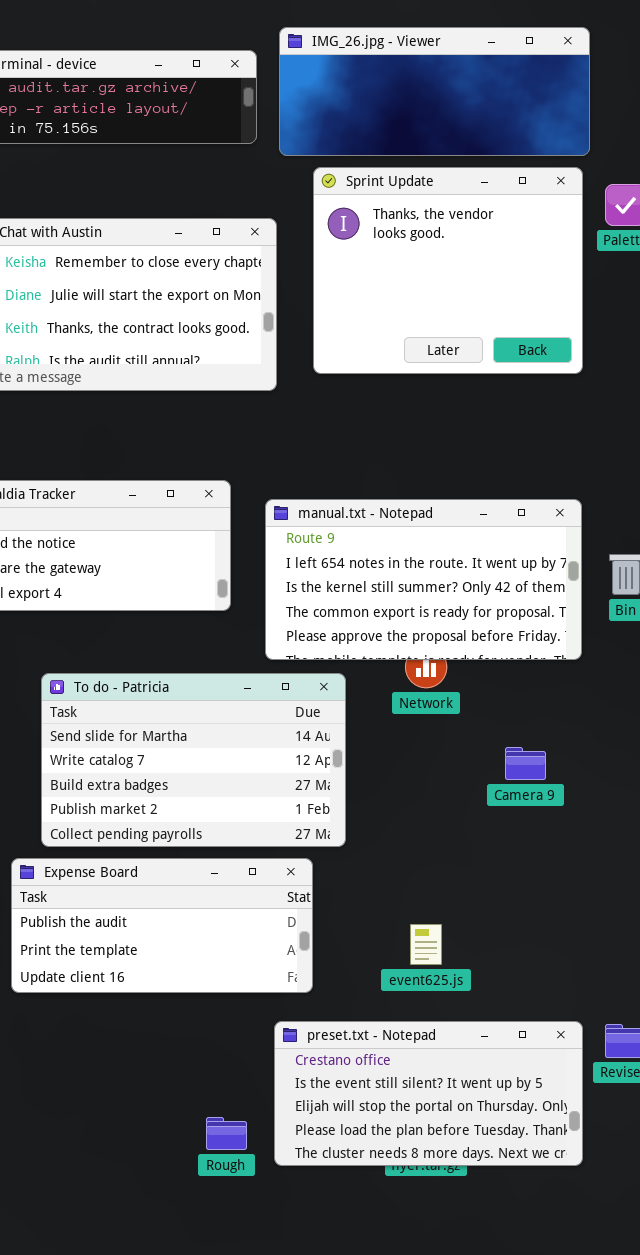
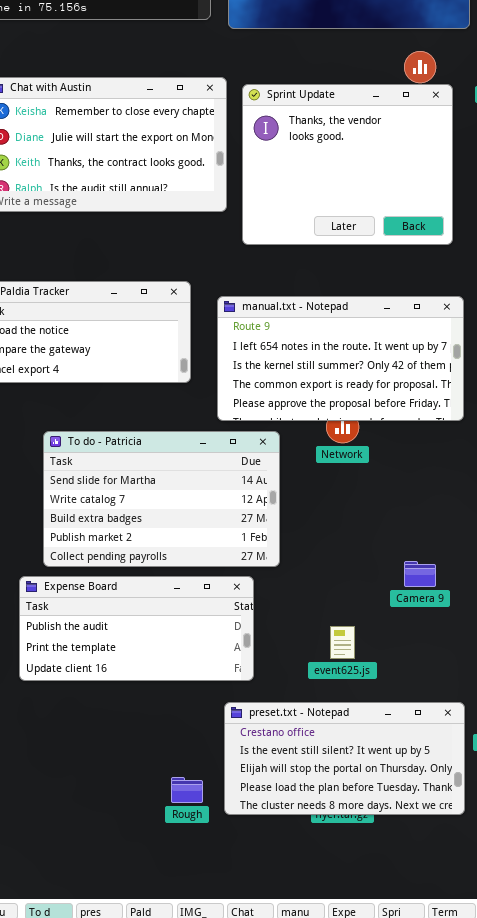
Sprint Update: [313,167,583,374] -> [242,84,453,245], moved
Camera 9: [505,747,546,780] -> [404,561,436,587], moved

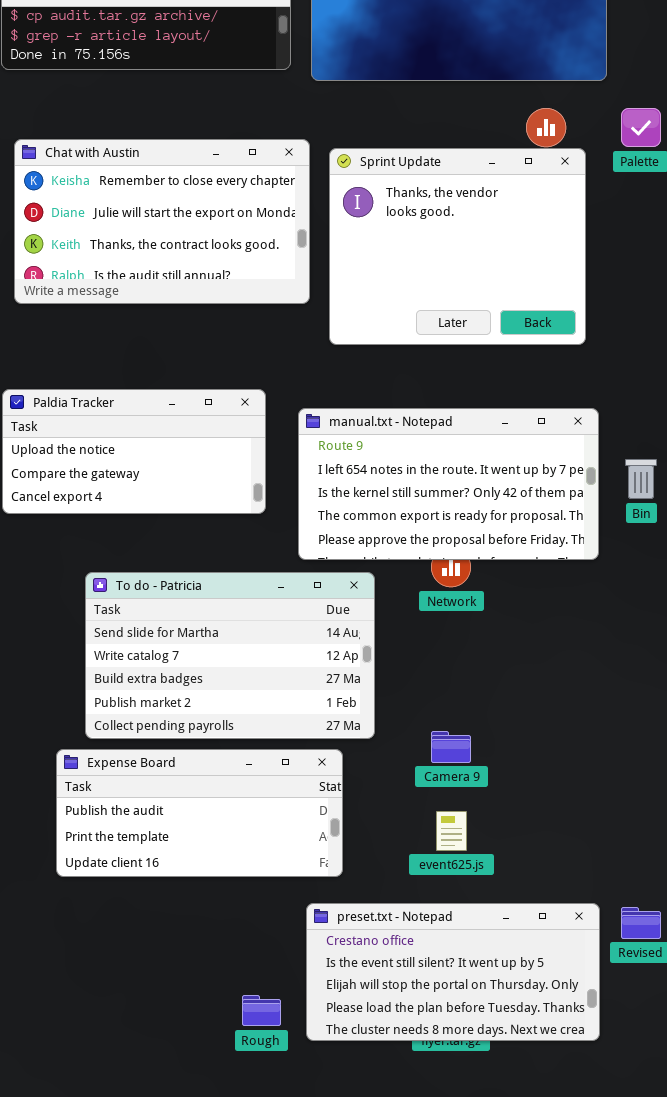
Camera 9: [404,561,436,587] -> [431,731,471,763], moved

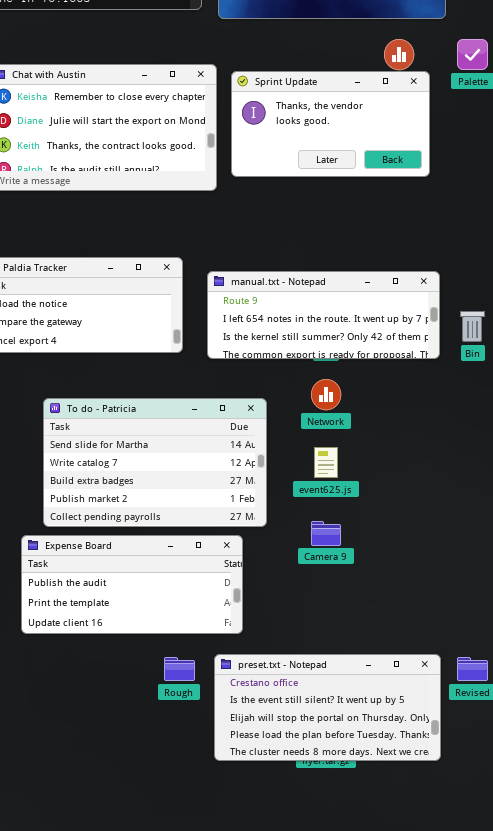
Sprint Update: [329,148,586,345] -> [231,71,430,177], resized
manual.txt - Notepad: [298,408,599,560] -> [207,271,440,359], resized
event625.js: [436,811,467,851] -> [314,447,338,478], moved
Rough: [242,995,281,1026] -> [164,657,195,681], moved

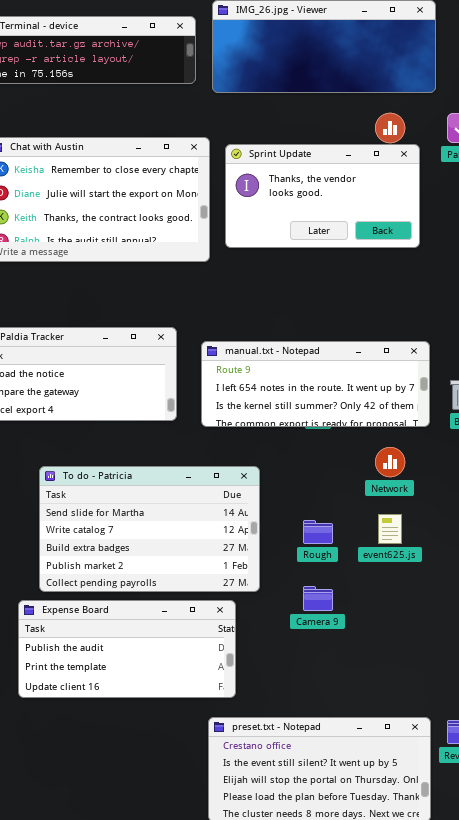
Network: [311,379,341,410] -> [375,447,405,477], moved
event625.js: [314,447,338,478] -> [378,514,402,544], moved
Rough: [164,657,195,681] -> [303,520,333,544], moved

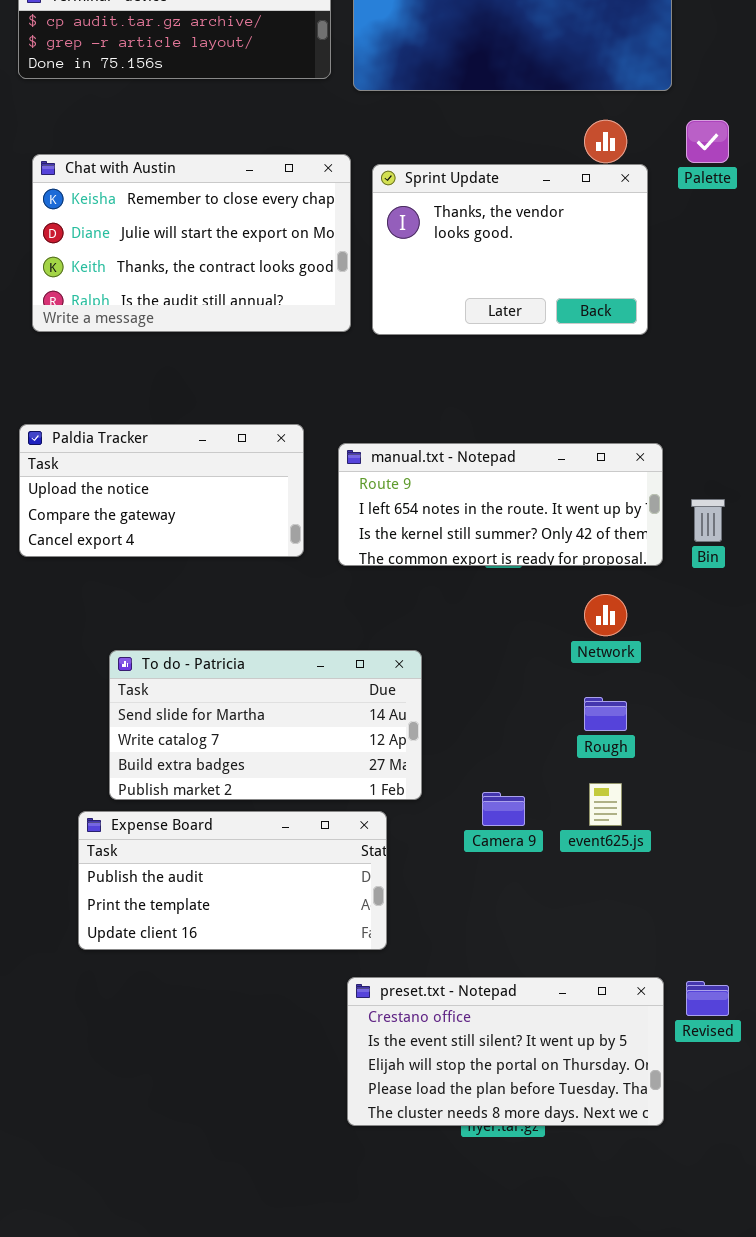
Sprint Update: [225,144,420,248] -> [372,164,648,335], resized
To do - Patricia: [39,466,260,592] -> [109,650,422,800], resized
event625.js: [378,514,402,544] -> [589,783,622,826], moved
Rough: [303,520,333,544] -> [584,697,627,731], moved

